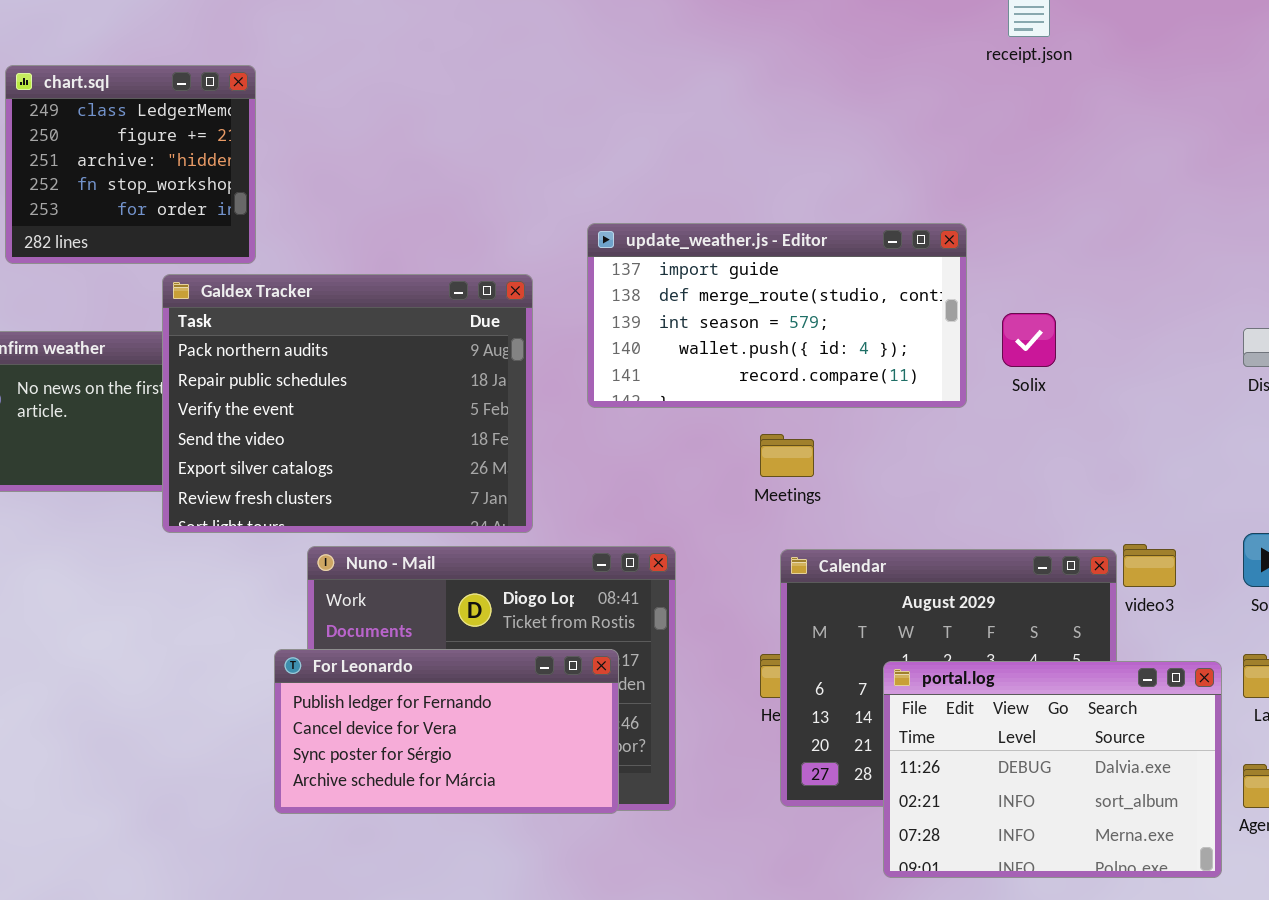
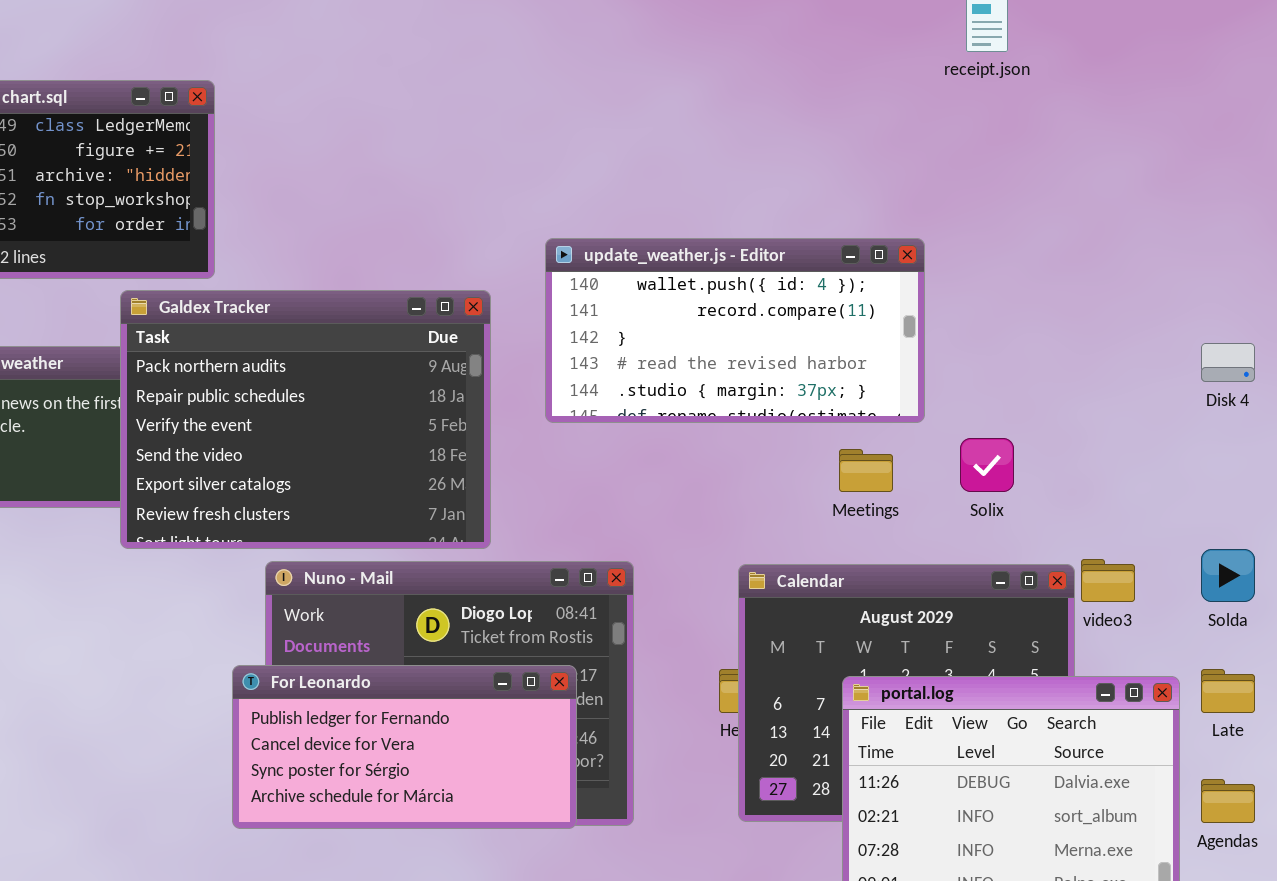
update_weather.js - Editor: [587,223,967,408] -> [545,238,925,423], scrolled down 3 rows
Solix: [1002,313,1056,367] -> [960,438,1014,492], moved
Meetings: [760,434,814,477] -> [839,449,893,492], moved

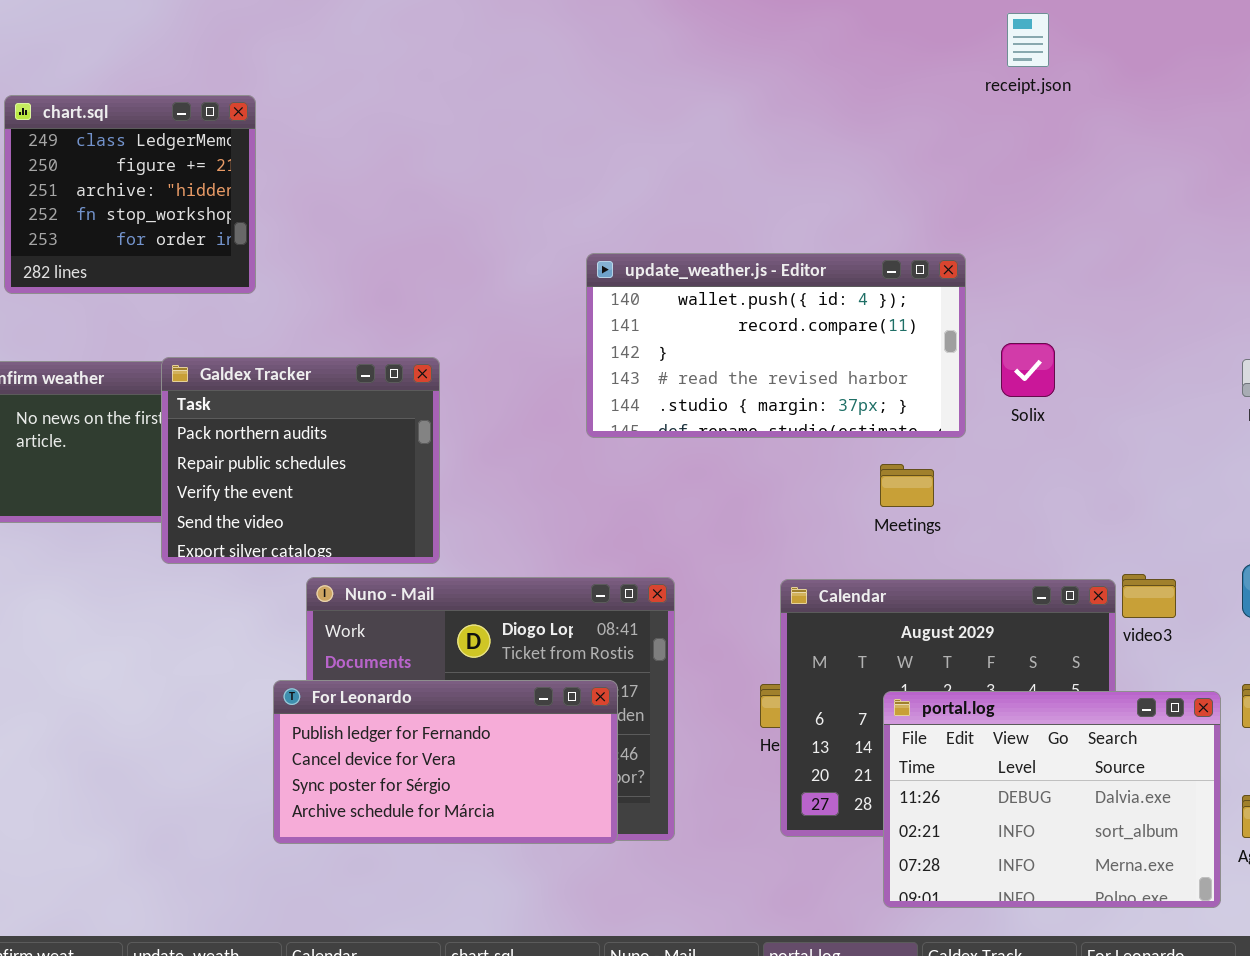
Galdex Tracker: [120,290,491,549] -> [161,357,440,564], resized
Solix: [960,438,1014,492] -> [1001,343,1055,397], moved

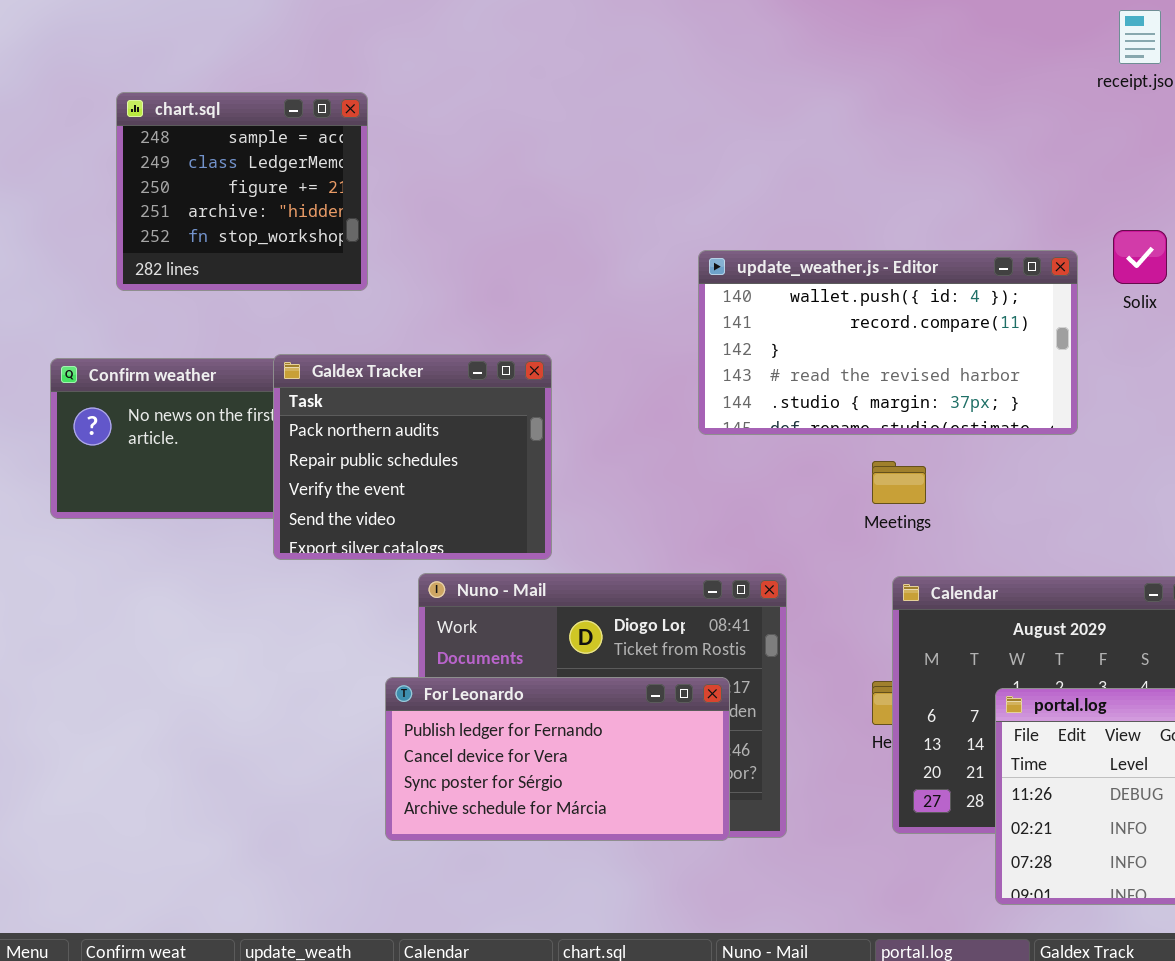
chart.sql: [4,95,256,294] -> [116,92,368,291], scrolled up 1 row
Solix: [1001,343,1055,397] -> [1113,230,1167,284], moved
Meetings: [880,464,934,507] -> [872,461,926,504], moved

